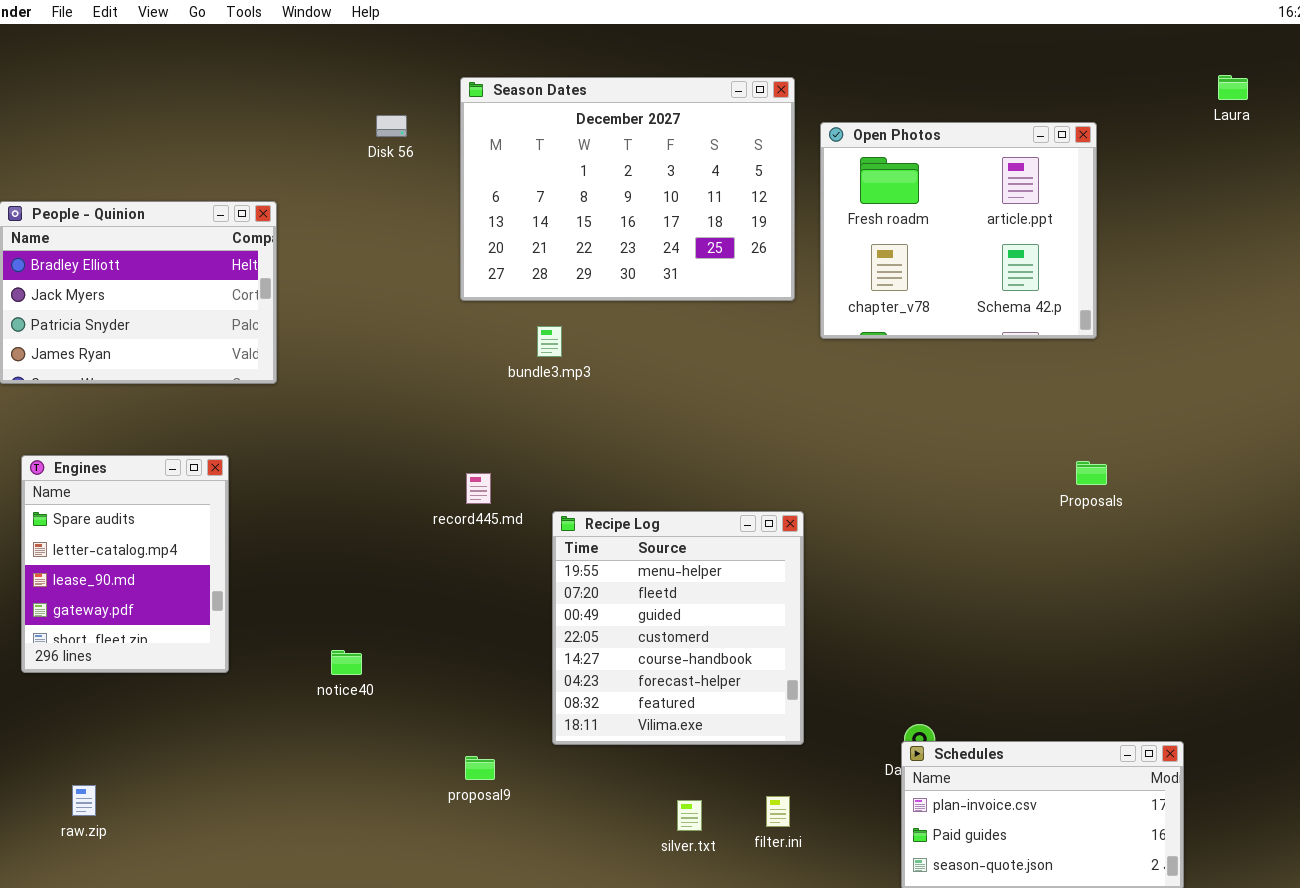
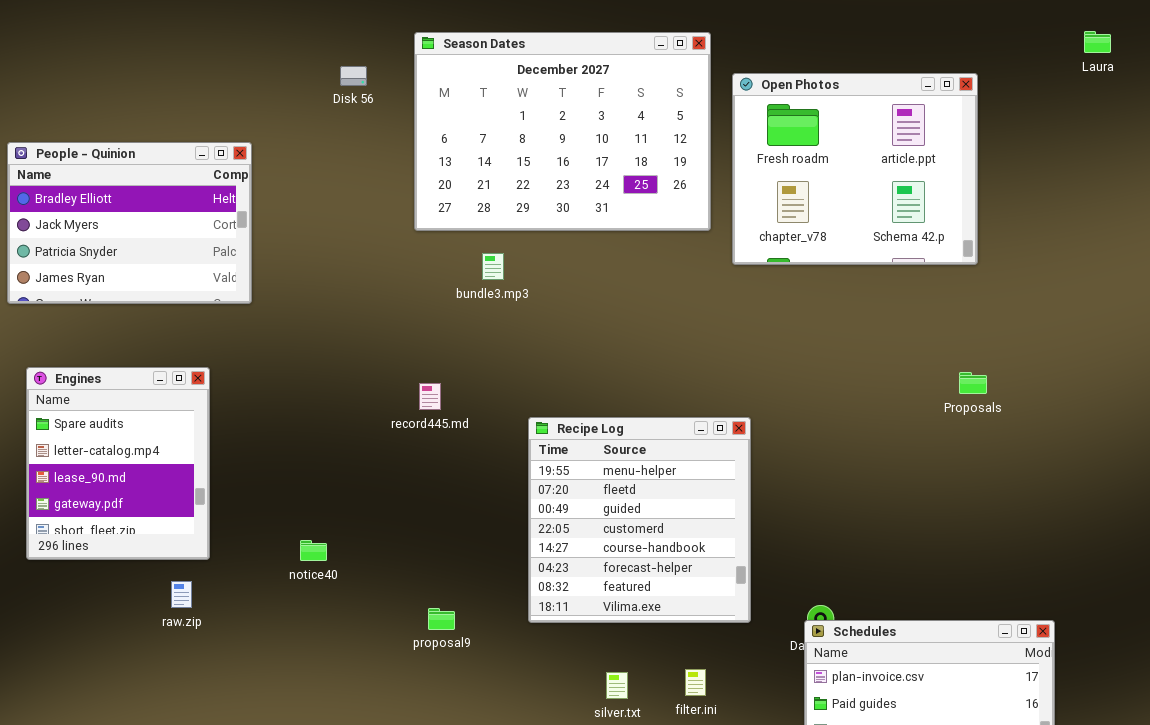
Recipe Log: [552,511,804,745] -> [528,417,751,623], moved
proposal9: [465,756,495,780] -> [428,608,455,630], moved
raw.zip: [72,785,96,816] -> [171,581,192,608], moved

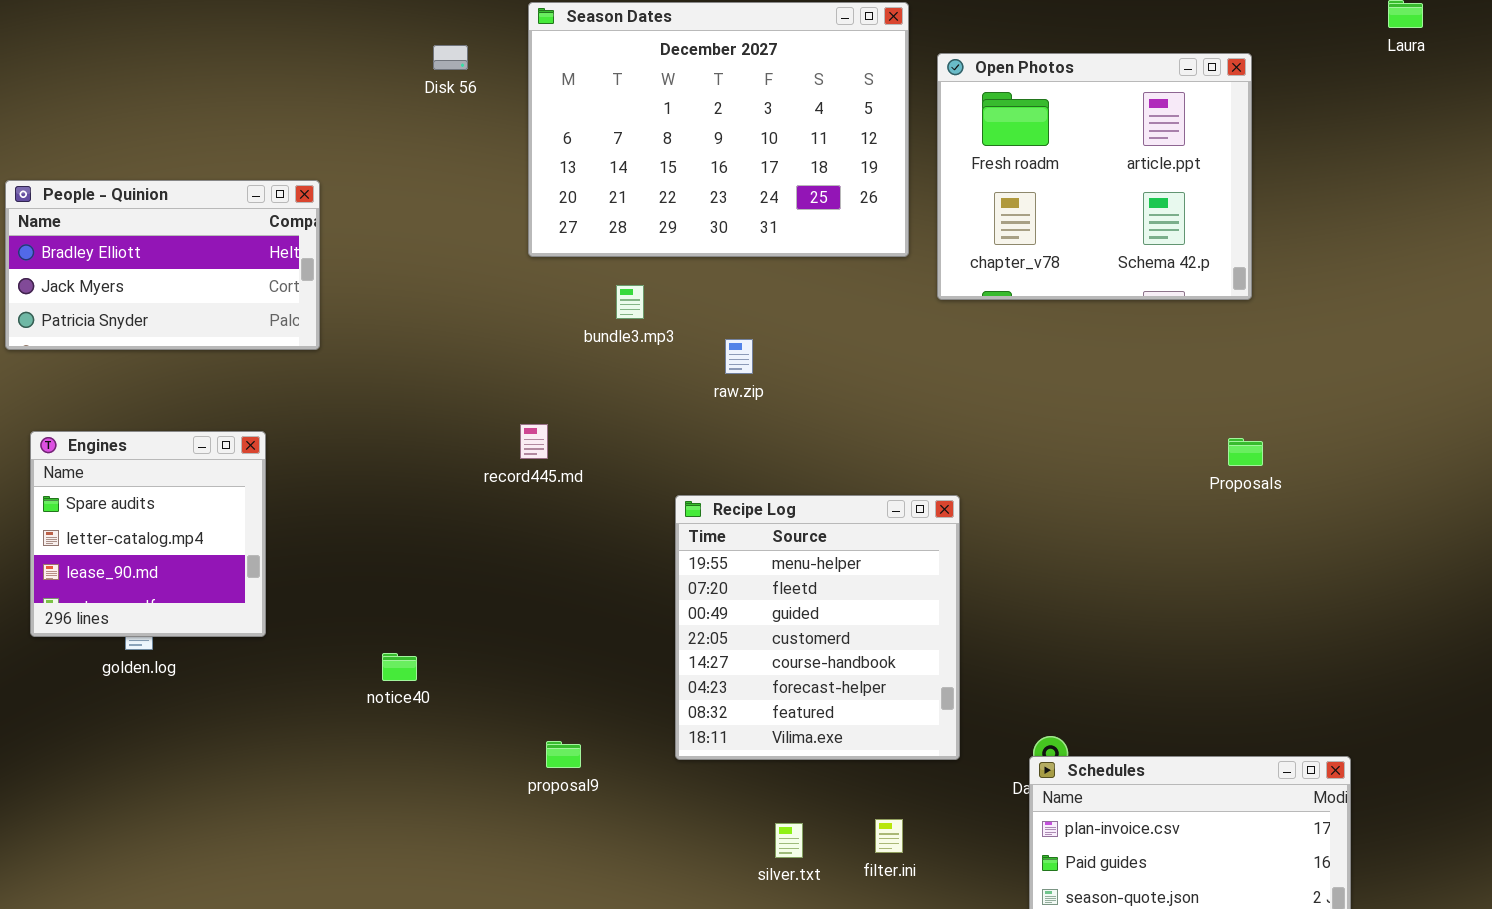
People - Quinion: [7,142,252,304] -> [5,180,320,350], resized
Engines: [26,367,210,560] -> [30,431,266,637], resized
record445.md: [419,383,441,410] -> [520,424,548,459], moved
raw.zip: [171,581,192,608] -> [725,339,753,374], moved

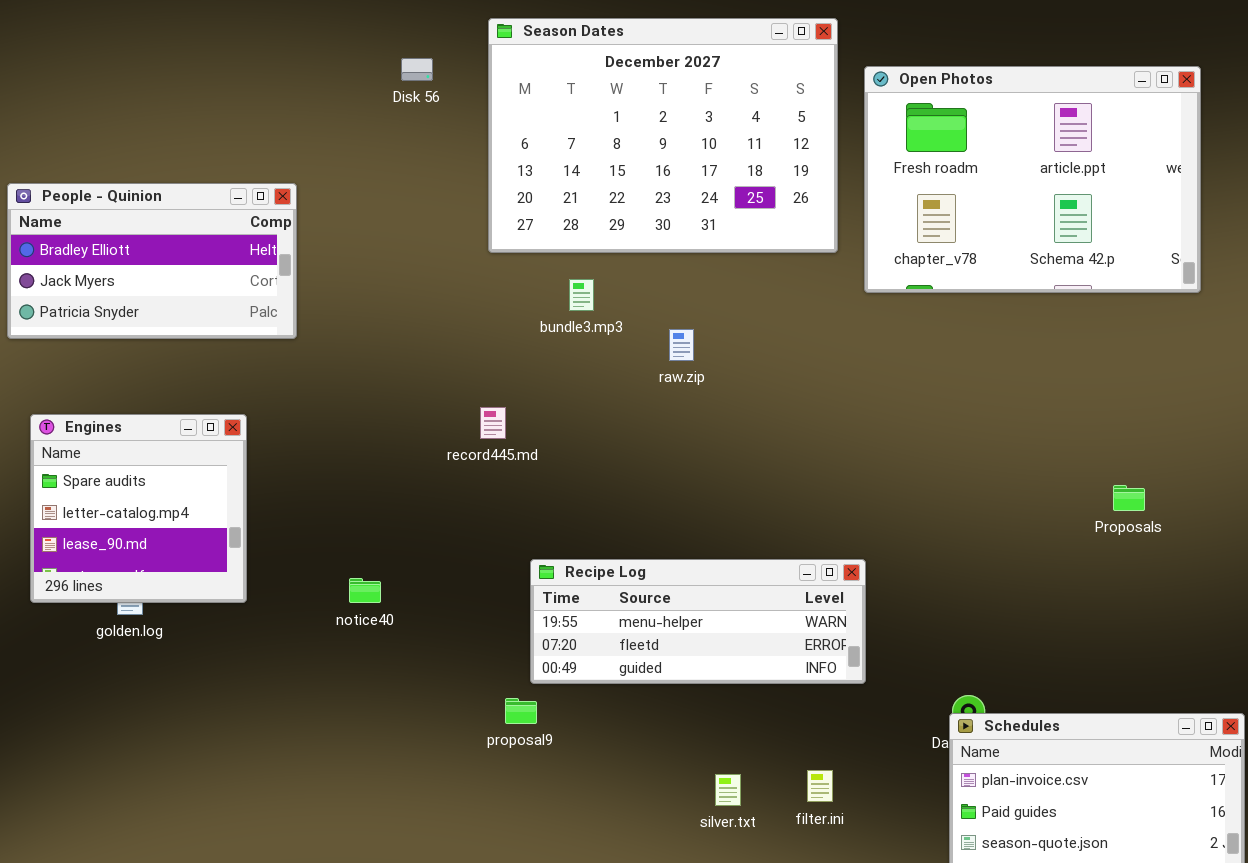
Open Photos: [937,53,1252,300] -> [864,66,1201,293], resized
Proposals: [1228,438,1263,466] -> [1113,485,1145,511], moved
Recipe Log: [675,495,960,760] -> [530,559,866,684], moved, resized
notice40: [382,653,417,681] -> [349,578,381,603], moved

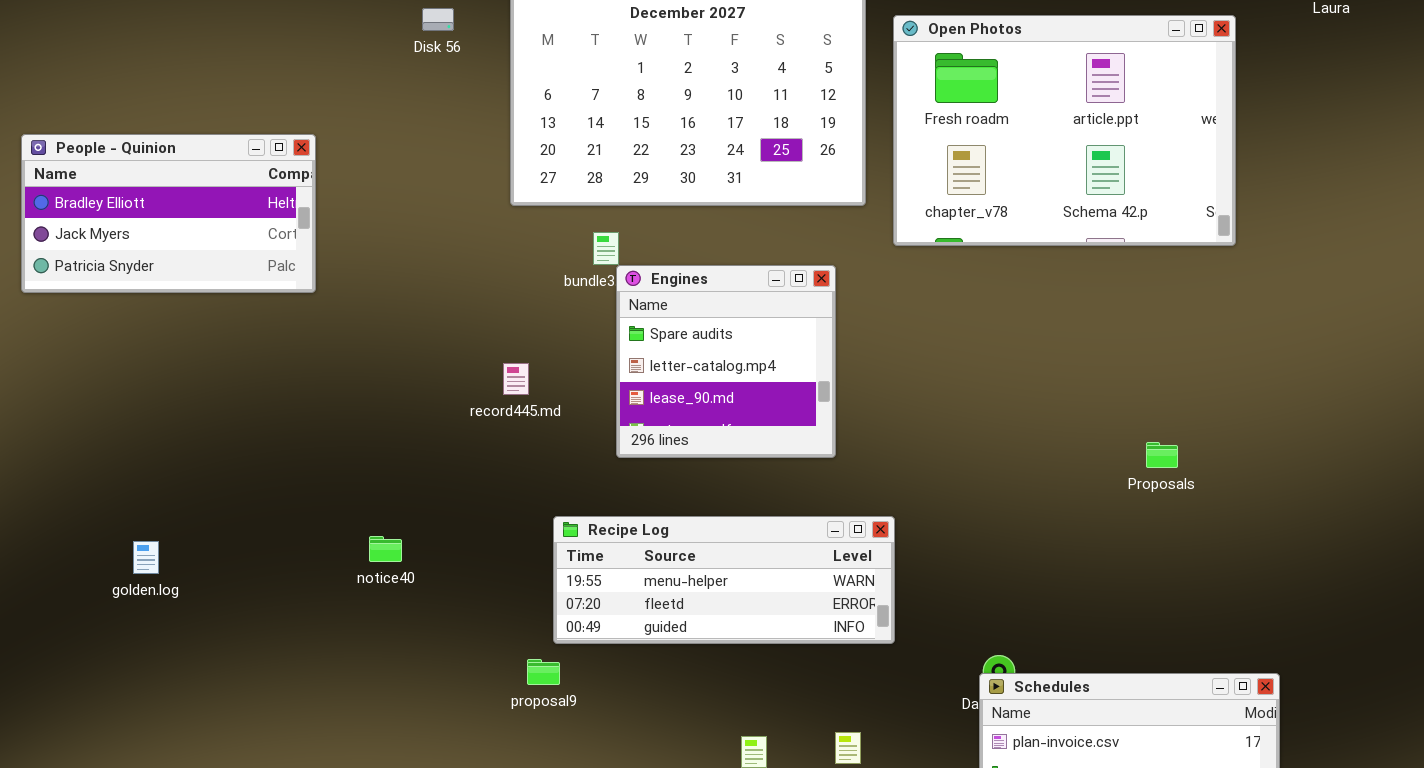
Engines: [30,414,247,603] -> [616,265,836,458], moved

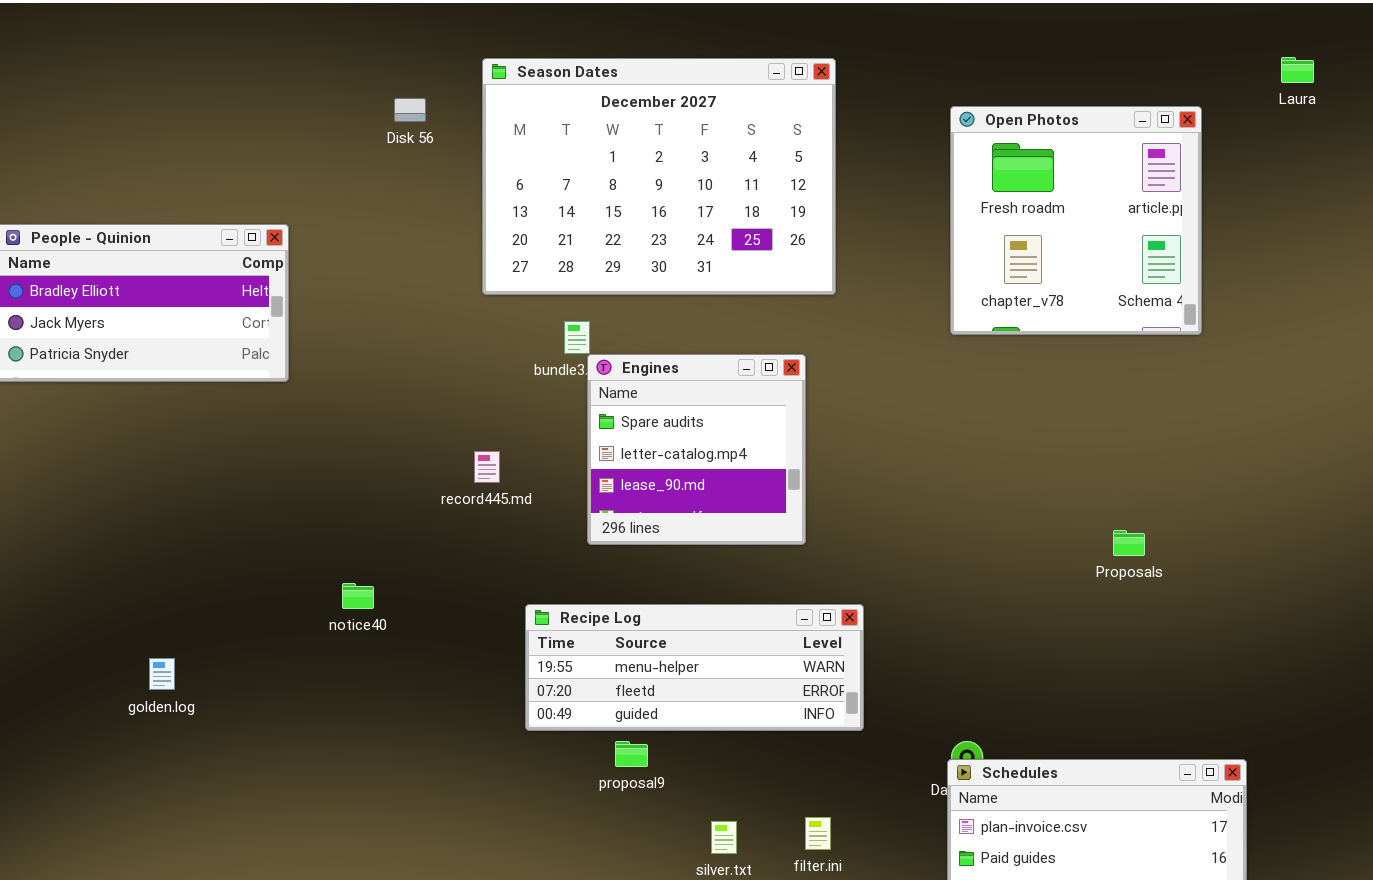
Open Photos: [893,15,1236,246] -> [950,106,1202,335], resized
notice40: [369,536,402,562] -> [342,583,374,609], moved
golden.log: [133,541,159,574] -> [149,658,175,690], moved
proposal9: [527,659,560,685] -> [615,741,648,767], moved

